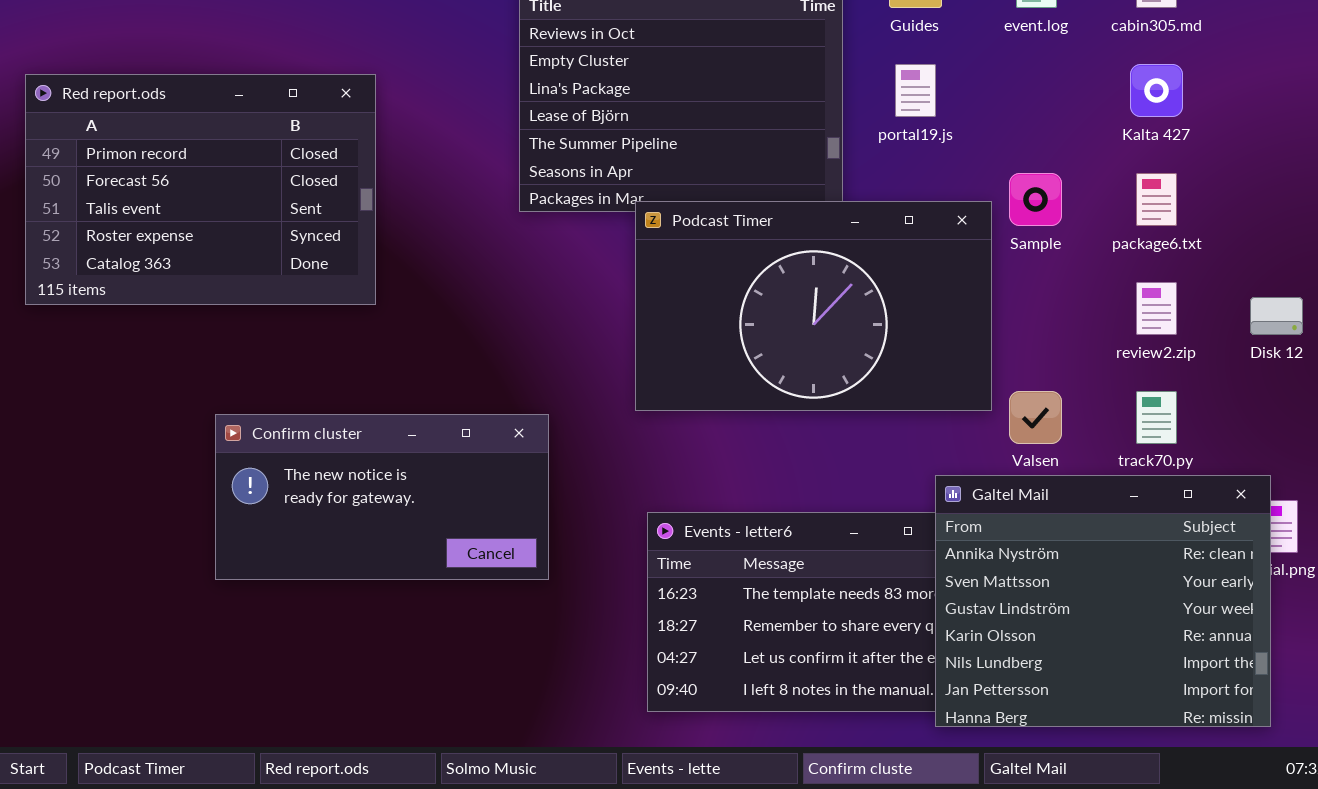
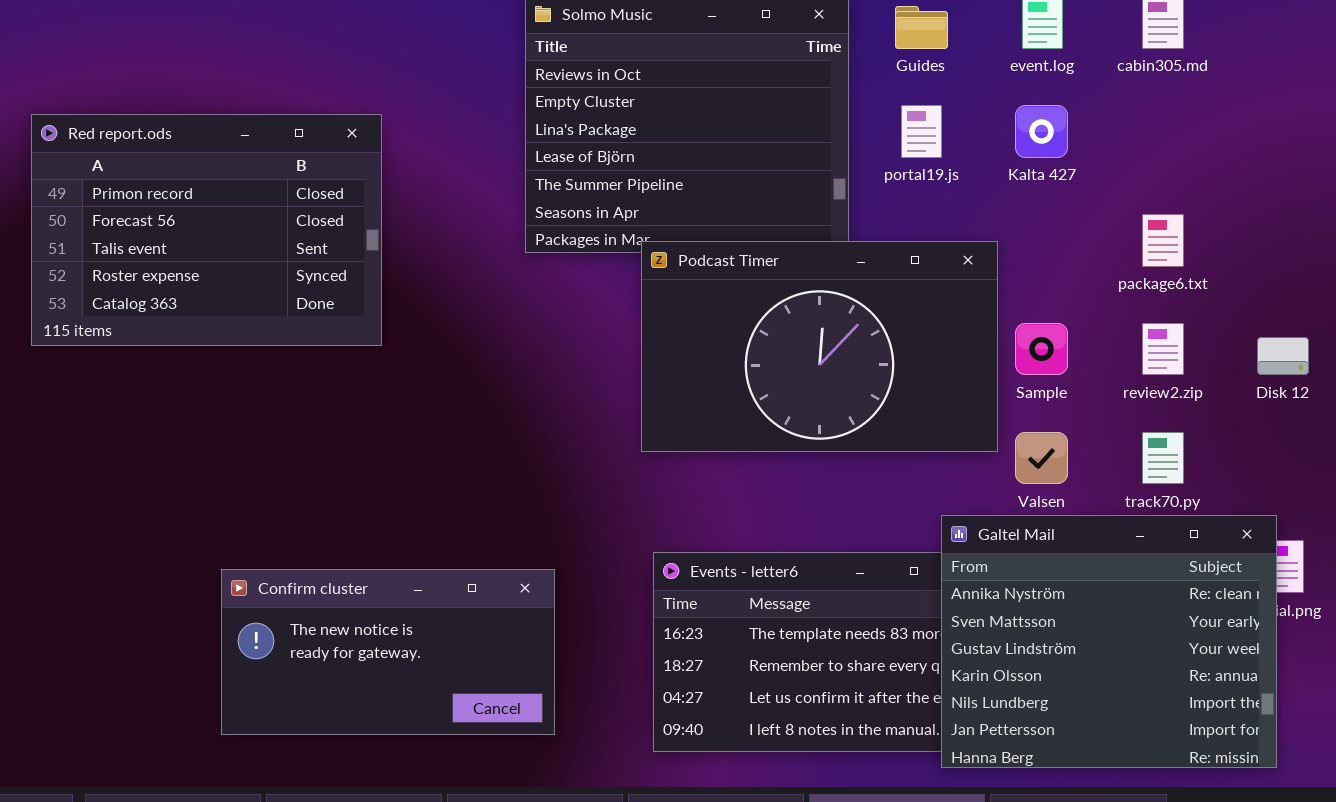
Kalta 427: [1130,64,1183,117] -> [1015,105,1068,158], moved
Sample: [1009,173,1062,226] -> [1015,323,1068,375], moved
Confirm cluster: [215,414,549,580] -> [221,569,555,735], moved

